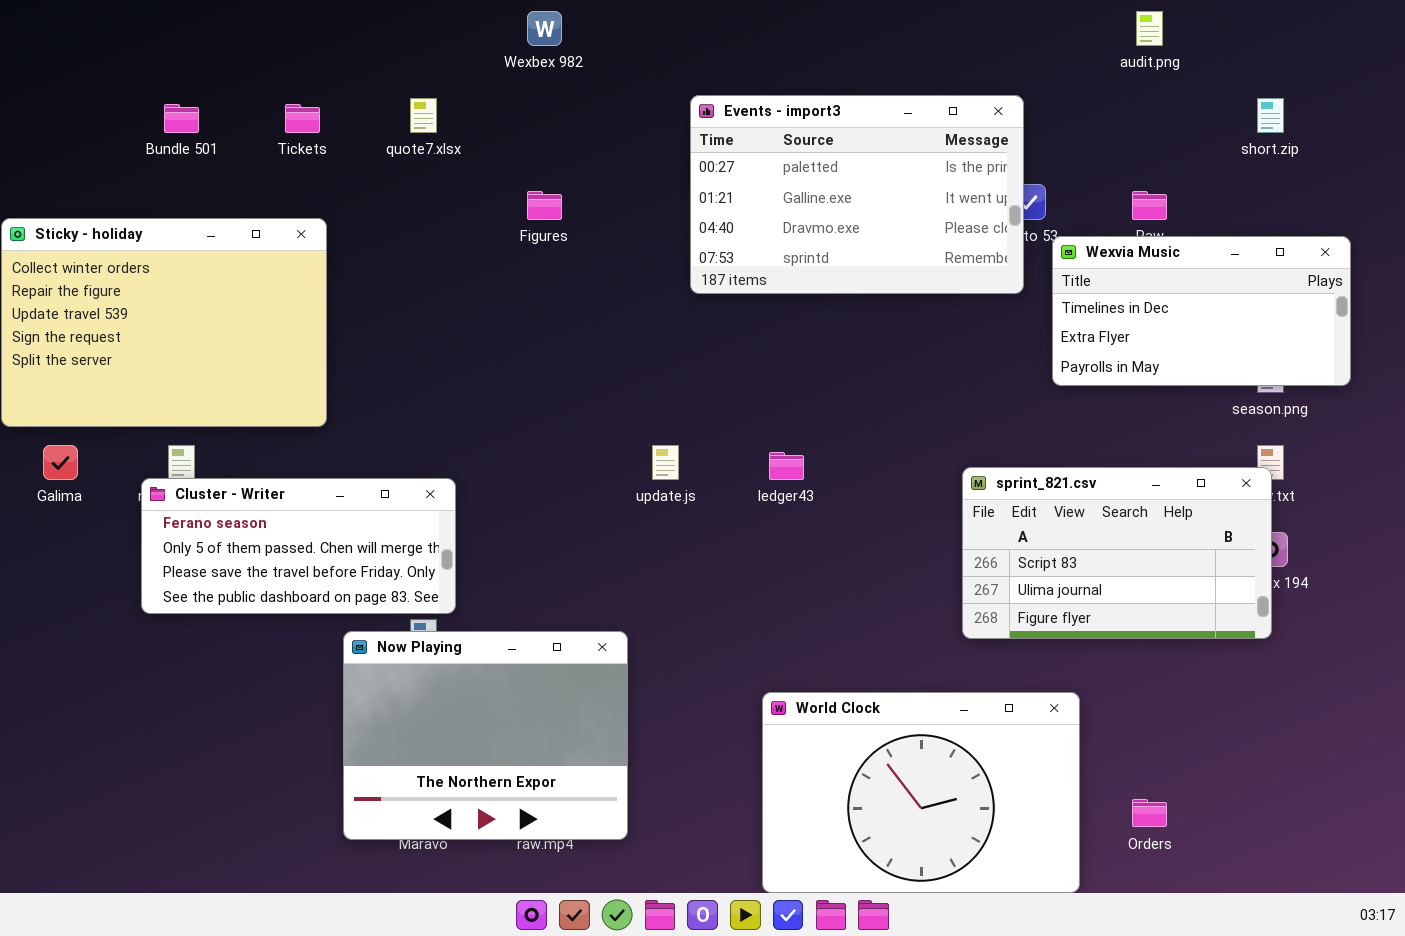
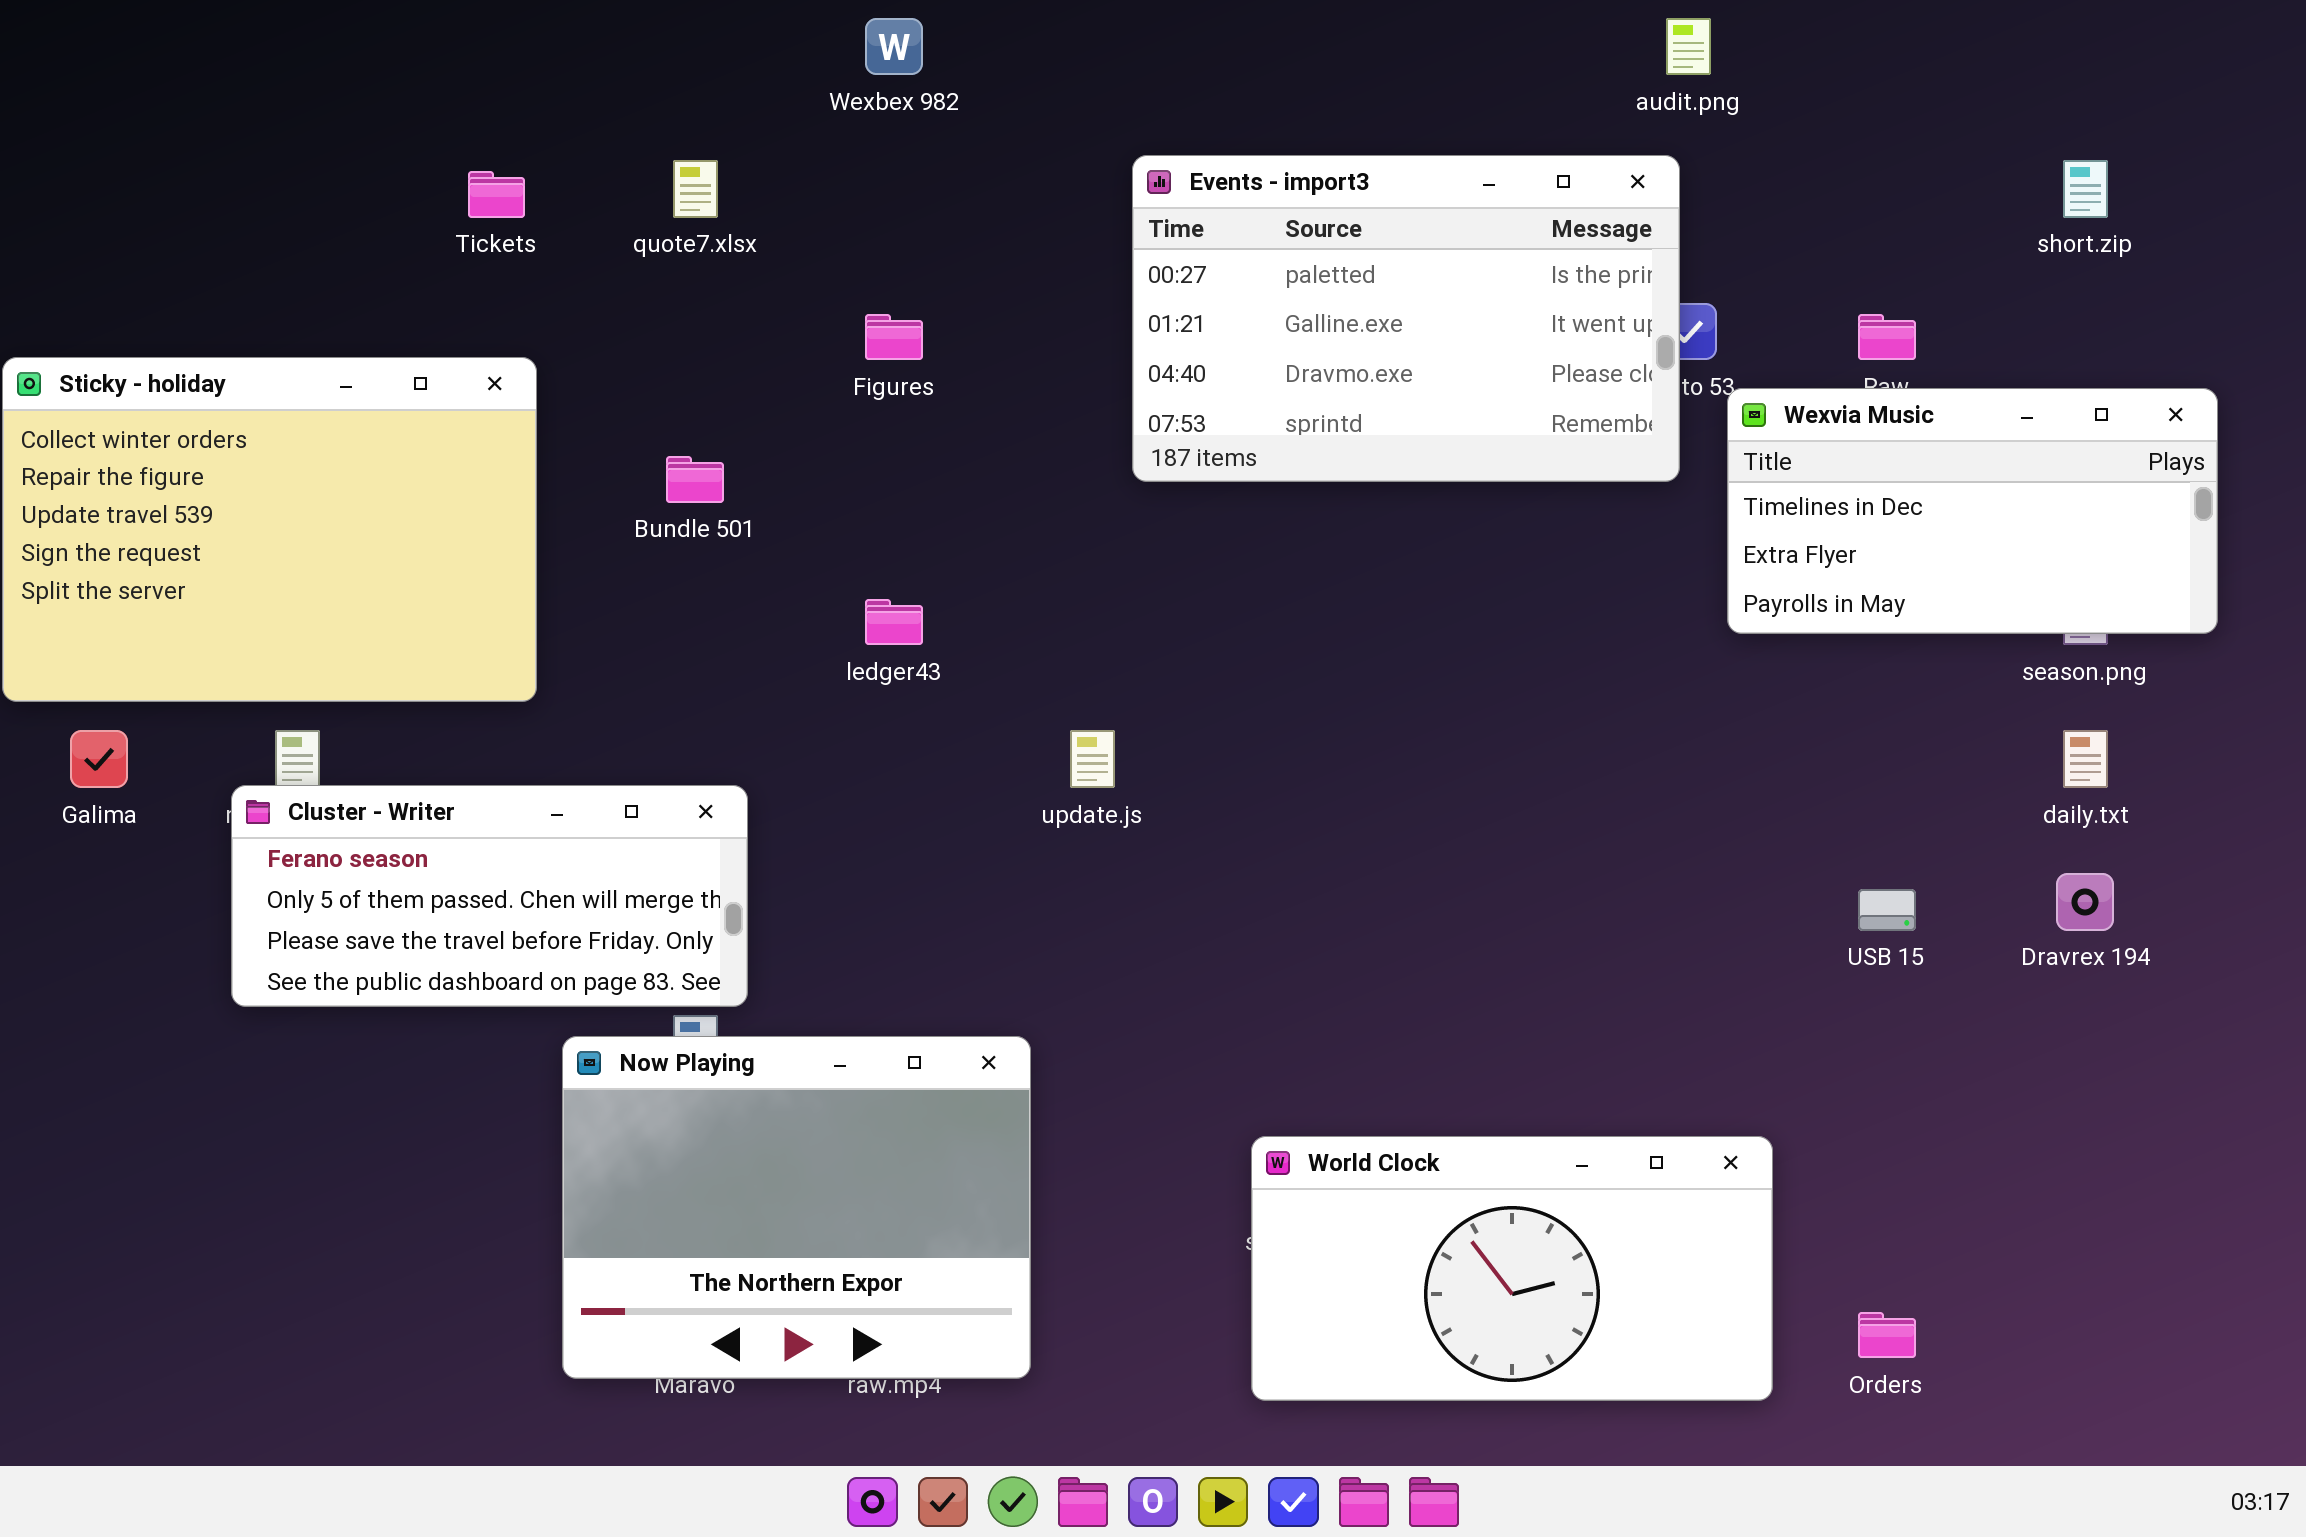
audit.png: [1136,11,1163,46] -> [1666,18,1711,75], moved
Bundle 501: [164,104,199,133] -> [666,456,724,503], moved
ledger43: [769,452,804,480] -> [865,599,923,645], moved
sprint_821.csv: [962,467,1272,639] -> none, closed
World Clock: [762,692,1080,893] -> [1251,1136,1773,1401], resized

